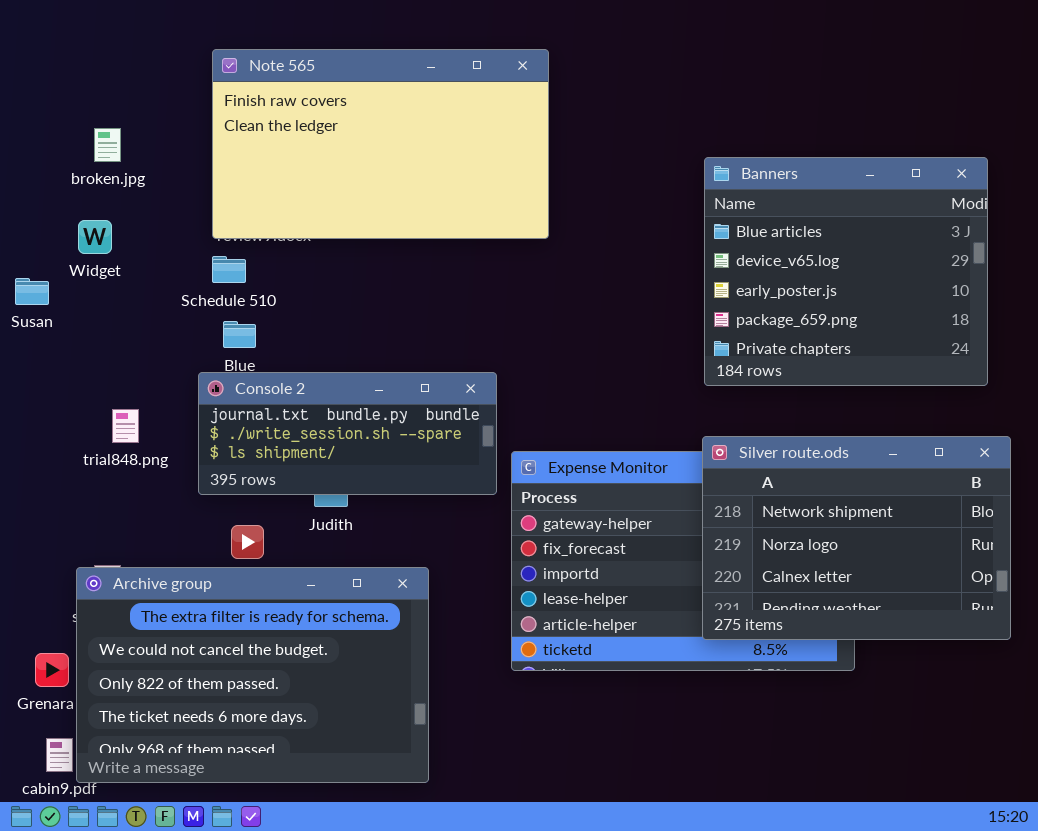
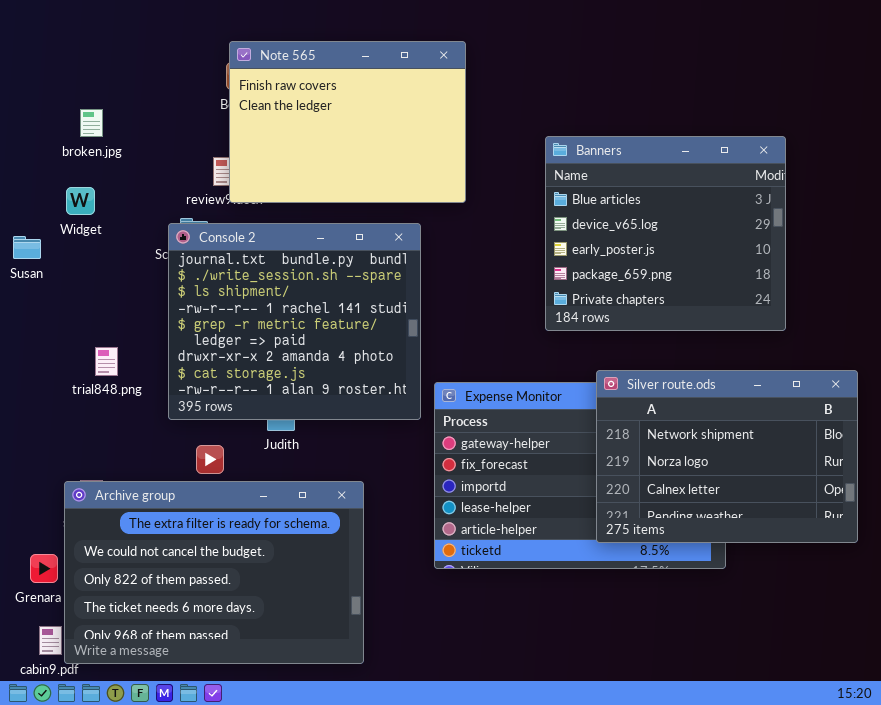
Note 565: [212,49,549,239] -> [229,41,466,203], resized
Banners: [704,157,988,386] -> [545,136,786,331], moved
Console 2: [198,372,497,495] -> [168,223,421,420], resized

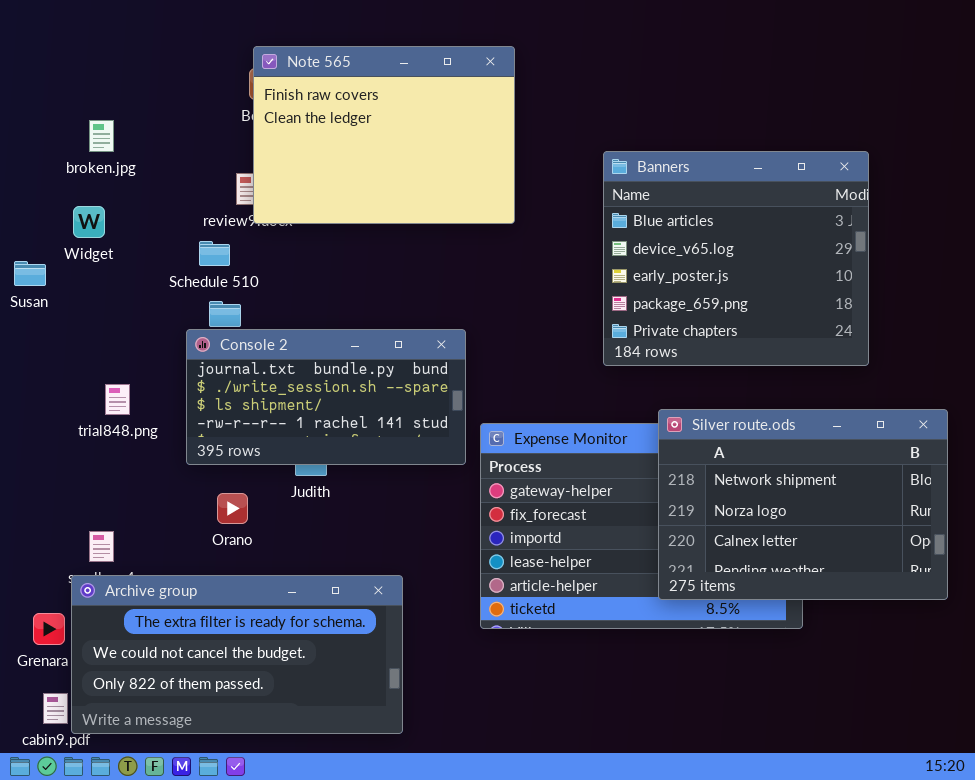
Console 2: [168,223,421,420] -> [186,329,466,465], resized
Archive group: [64,481,364,664] -> [71,575,403,734], resized

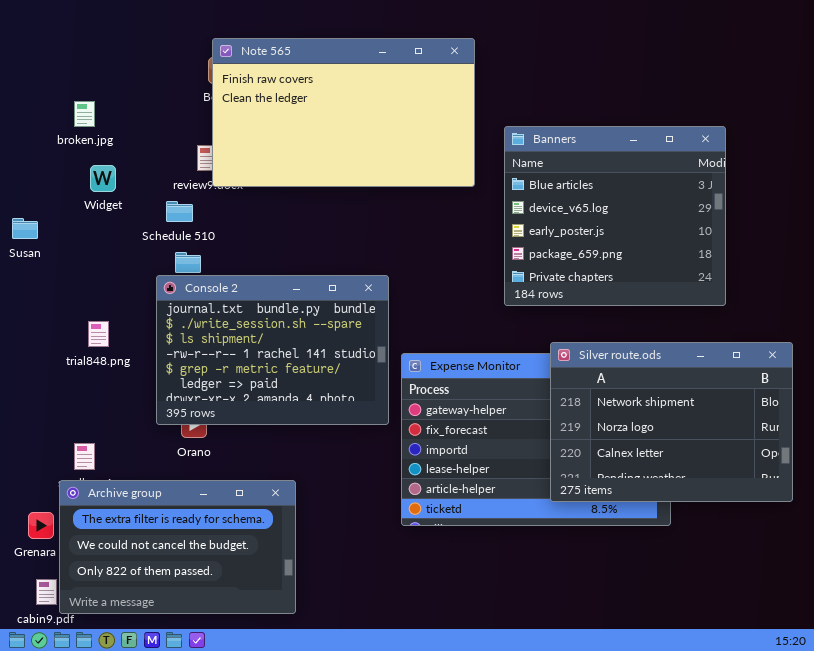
Note 565: [253,46,515,224] -> [212,38,475,187], resized
Widget: [73,206,105,238] -> [90,165,116,192], moved
Console 2: [186,329,466,465] -> [156,275,389,425], resized
Archive group: [71,575,403,734] -> [59,480,296,614], resized

